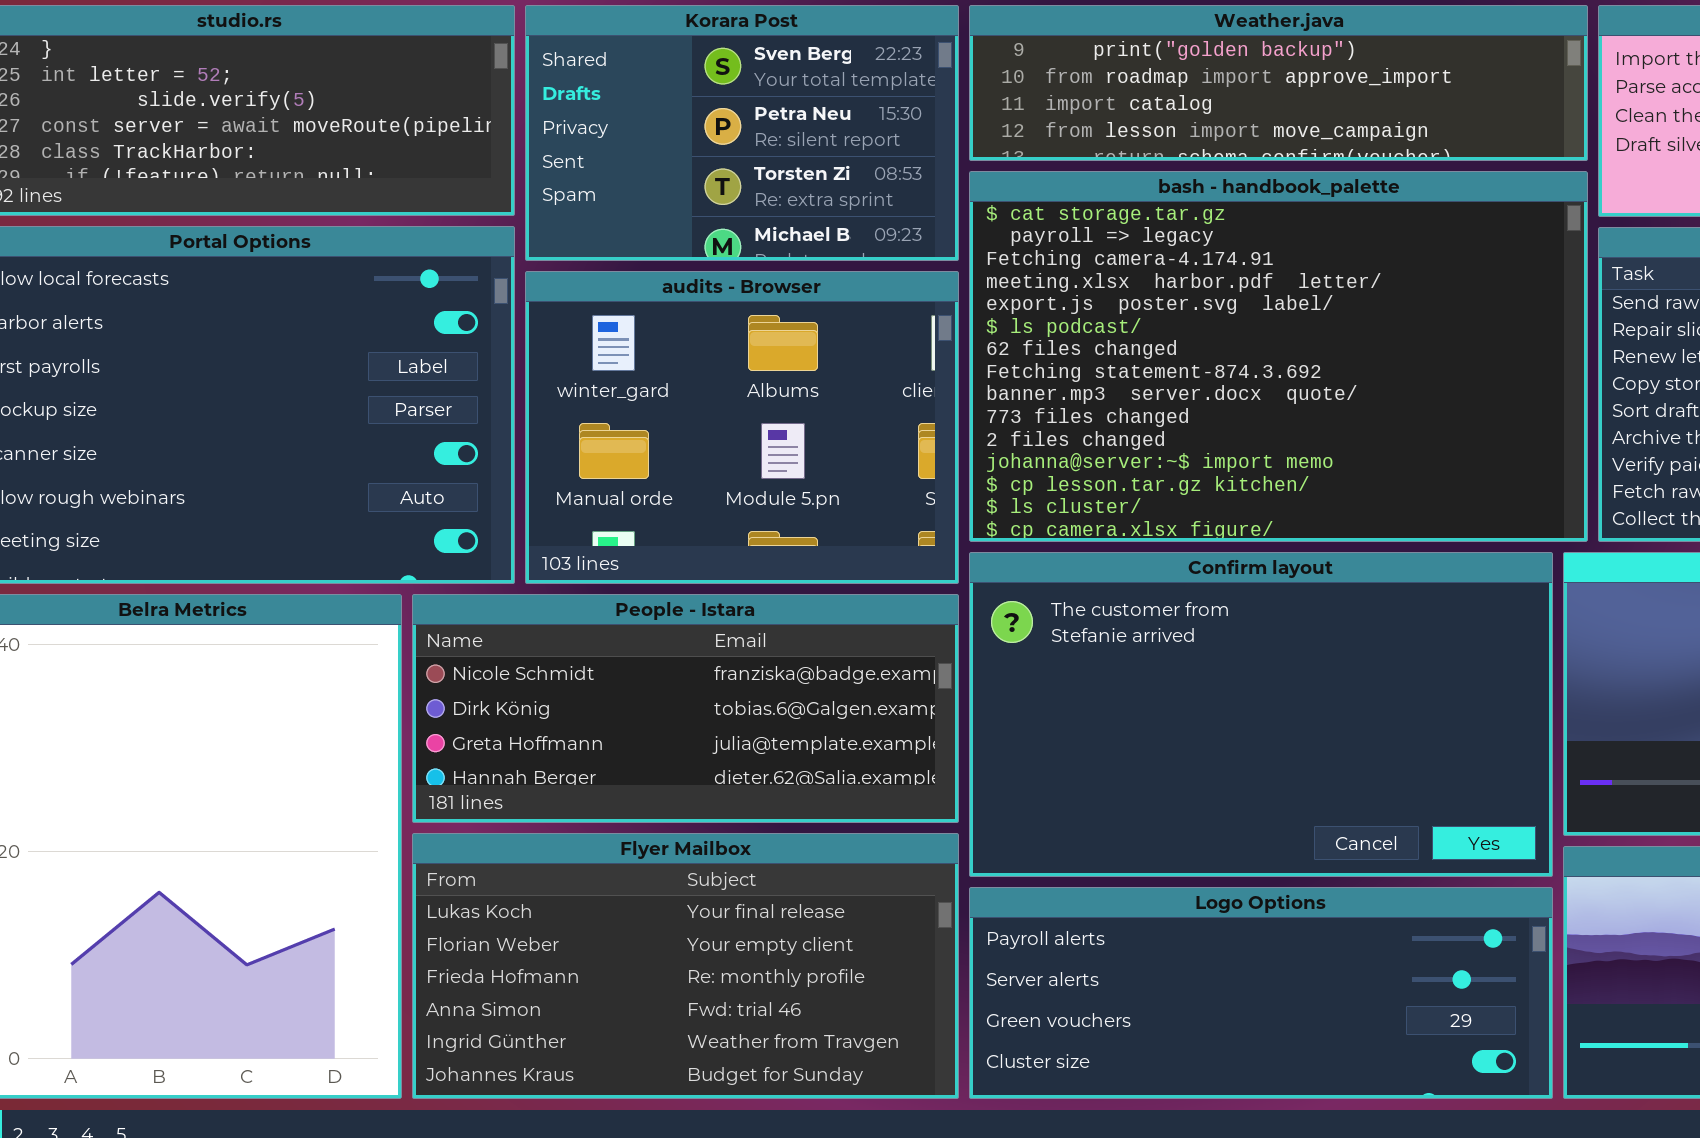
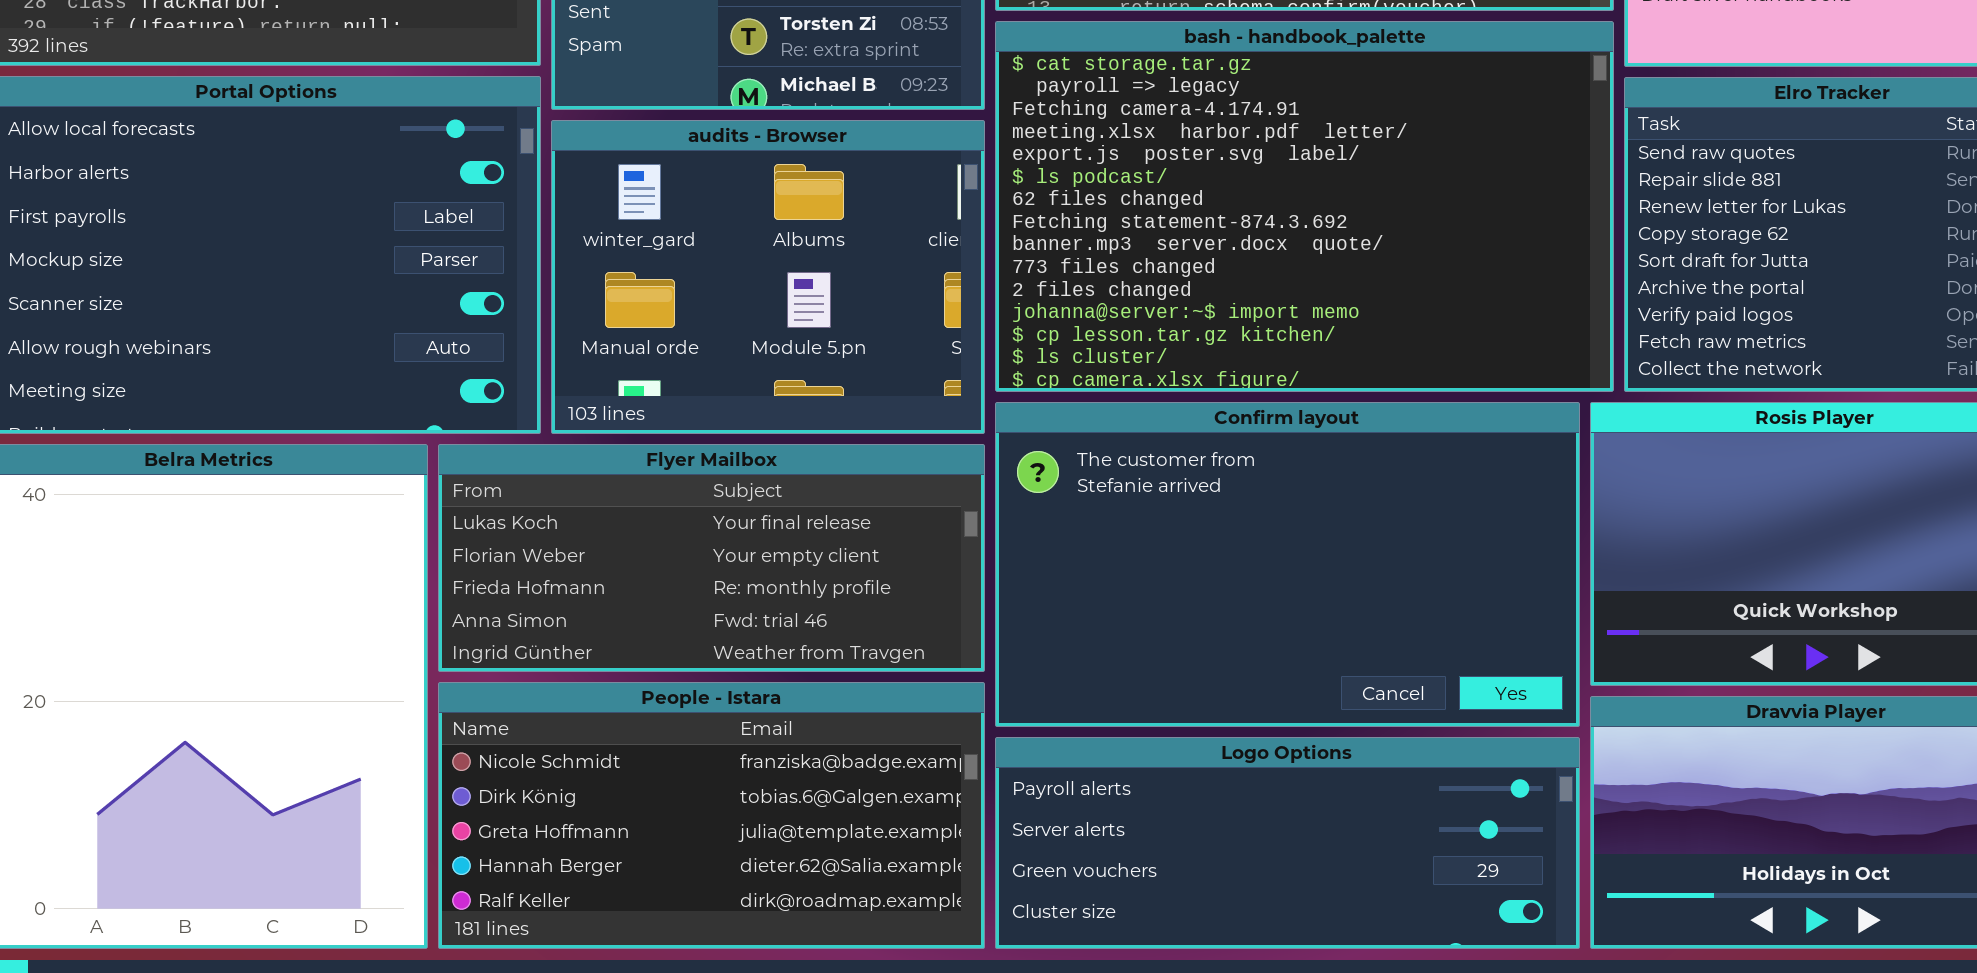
People - Istara: [412,594,959,823] -> [438,682,985,949], moved, resized
Flyer Mailbox: [412,833,959,1099] -> [438,444,985,672], moved, resized

